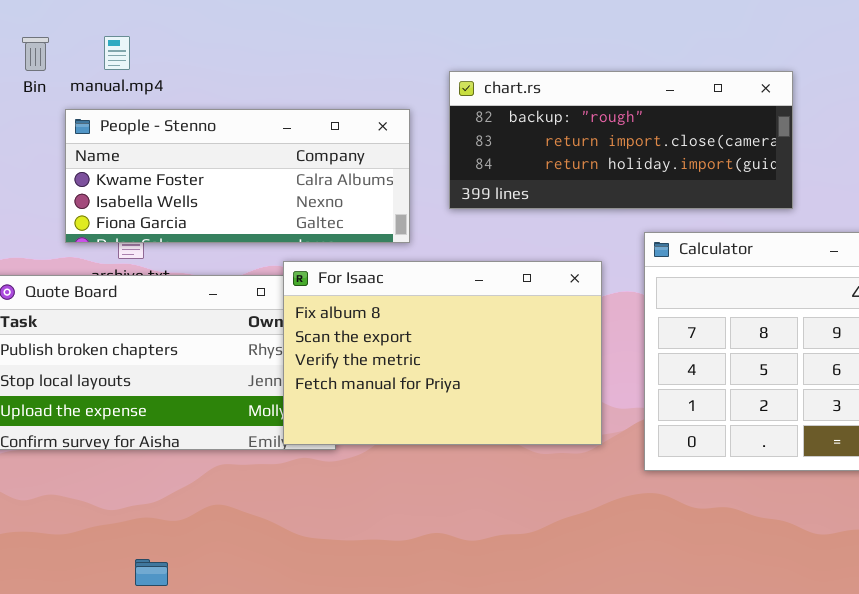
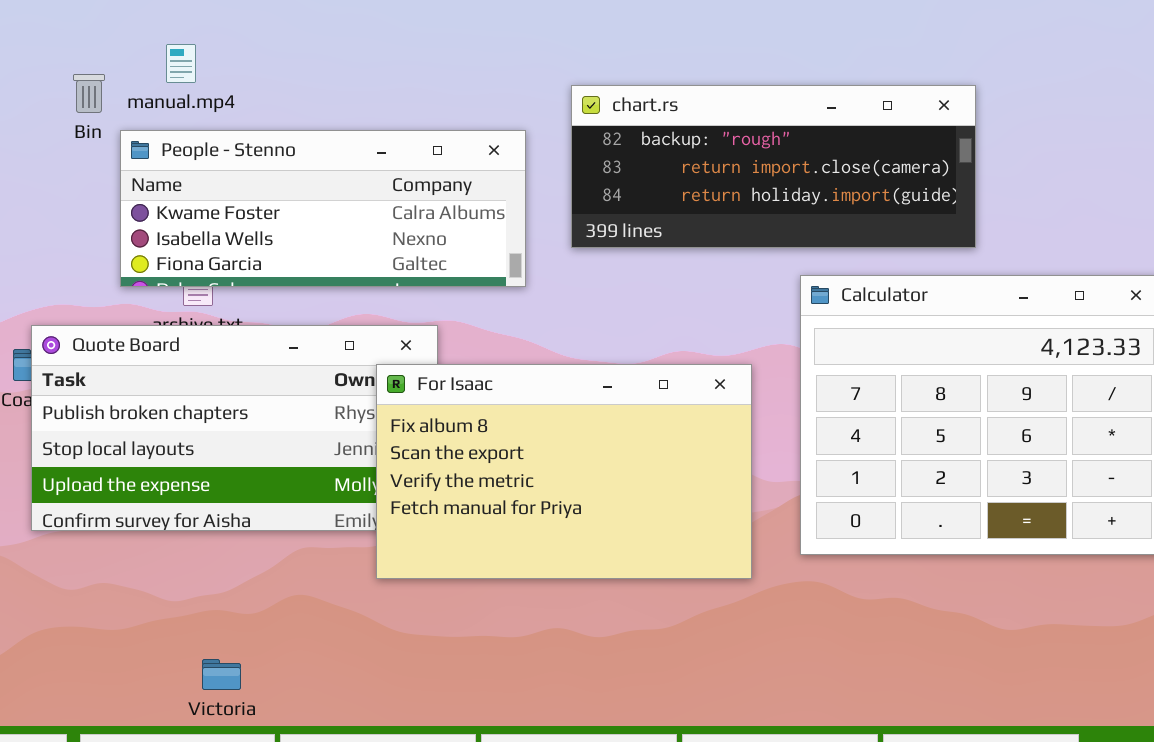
Bin: [22,37,49,71] -> [73,74,105,113], moved
For Isaac: [283,261,602,445] -> [376,364,752,579], moved

